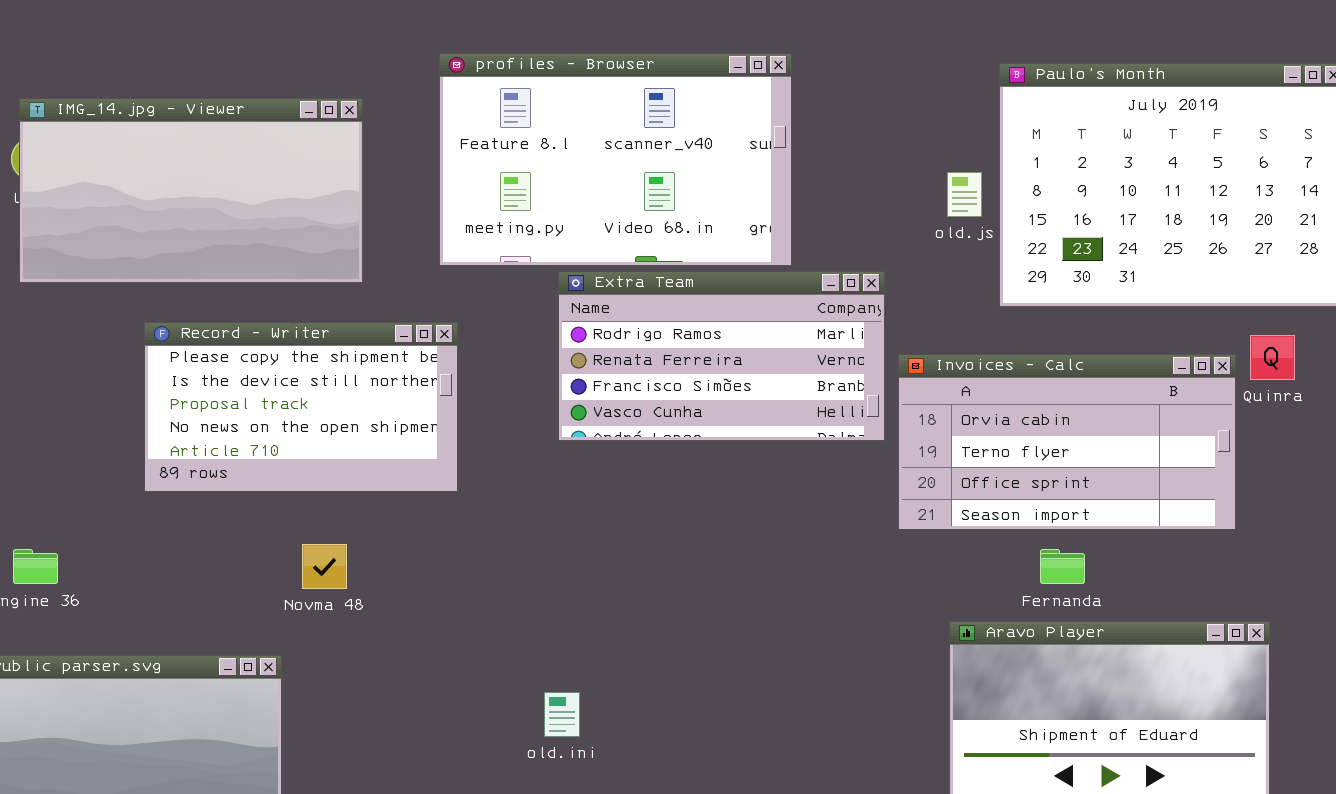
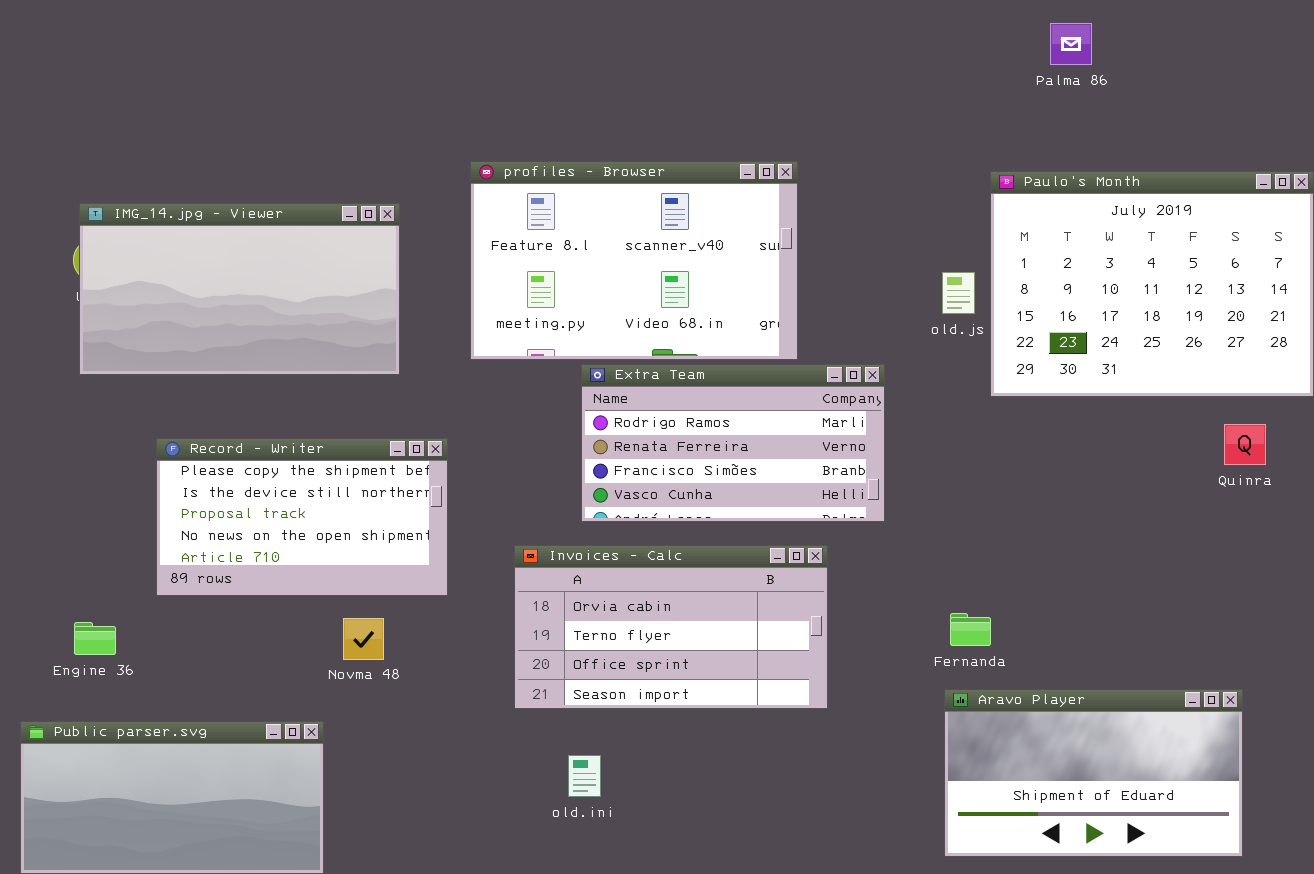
Record - Writer: [144,322,458,492] -> [156,438,448,596], moved
Invoices - Calc: [898,354,1236,530] -> [514,545,828,709], moved
Fernanda: [1040,549,1085,584] -> [950,613,991,646], moved

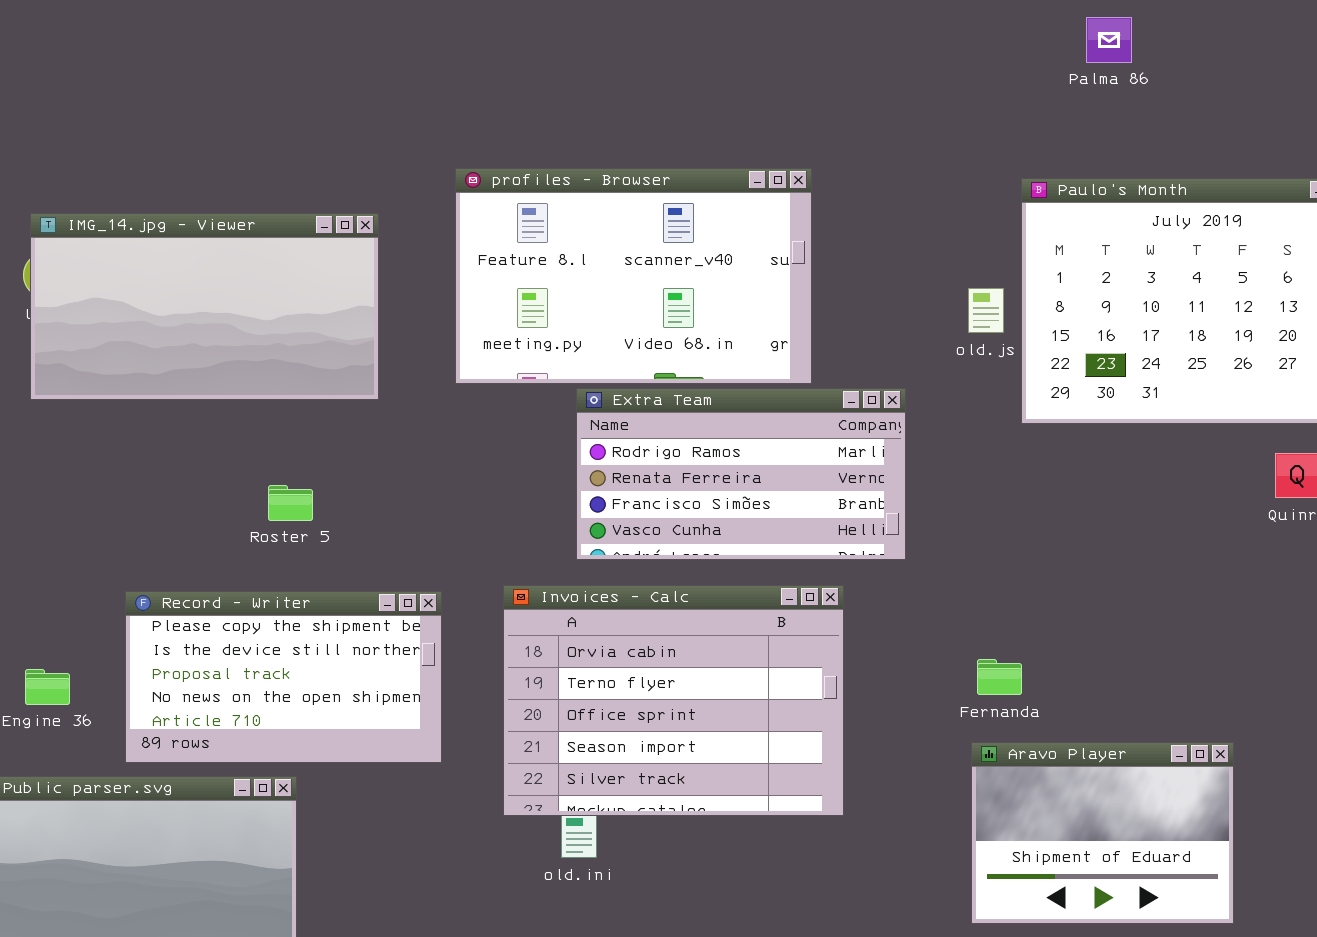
Record - Writer: [156,438,448,596] -> [125,591,442,763], moved
Invoices - Calc: [514,545,828,709] -> [503,585,844,816], resized
Aravo Player: [944,689,1243,857] -> [971,742,1234,924], resized

